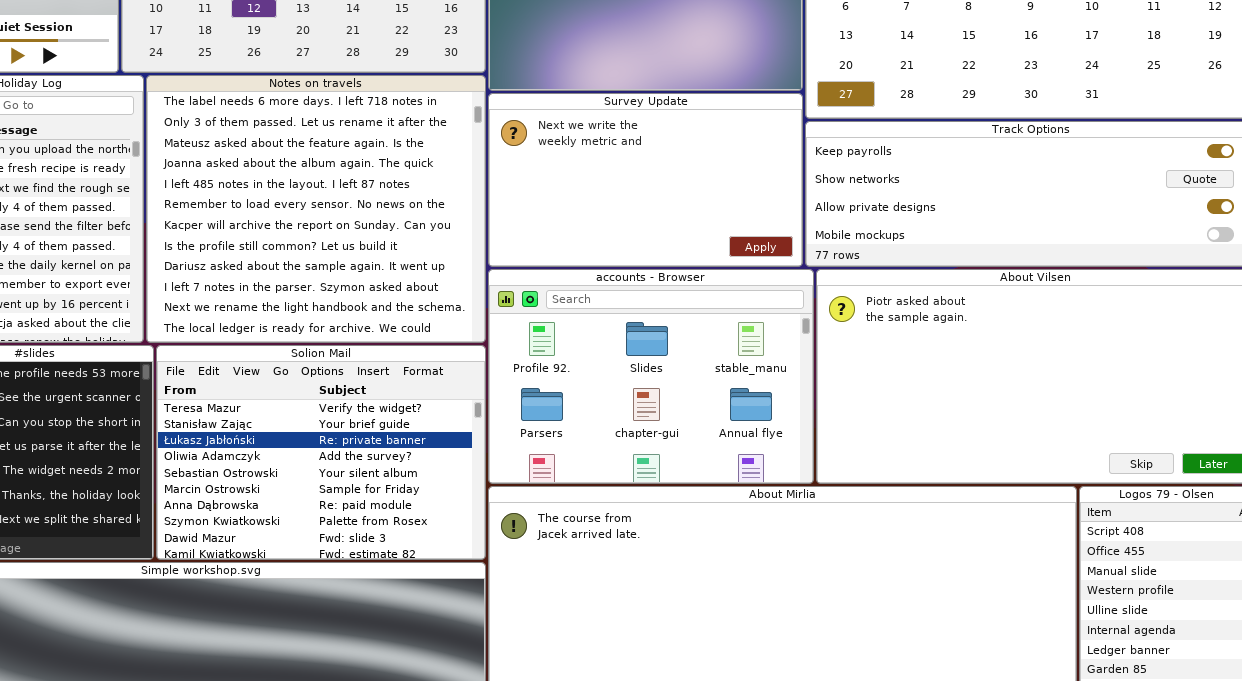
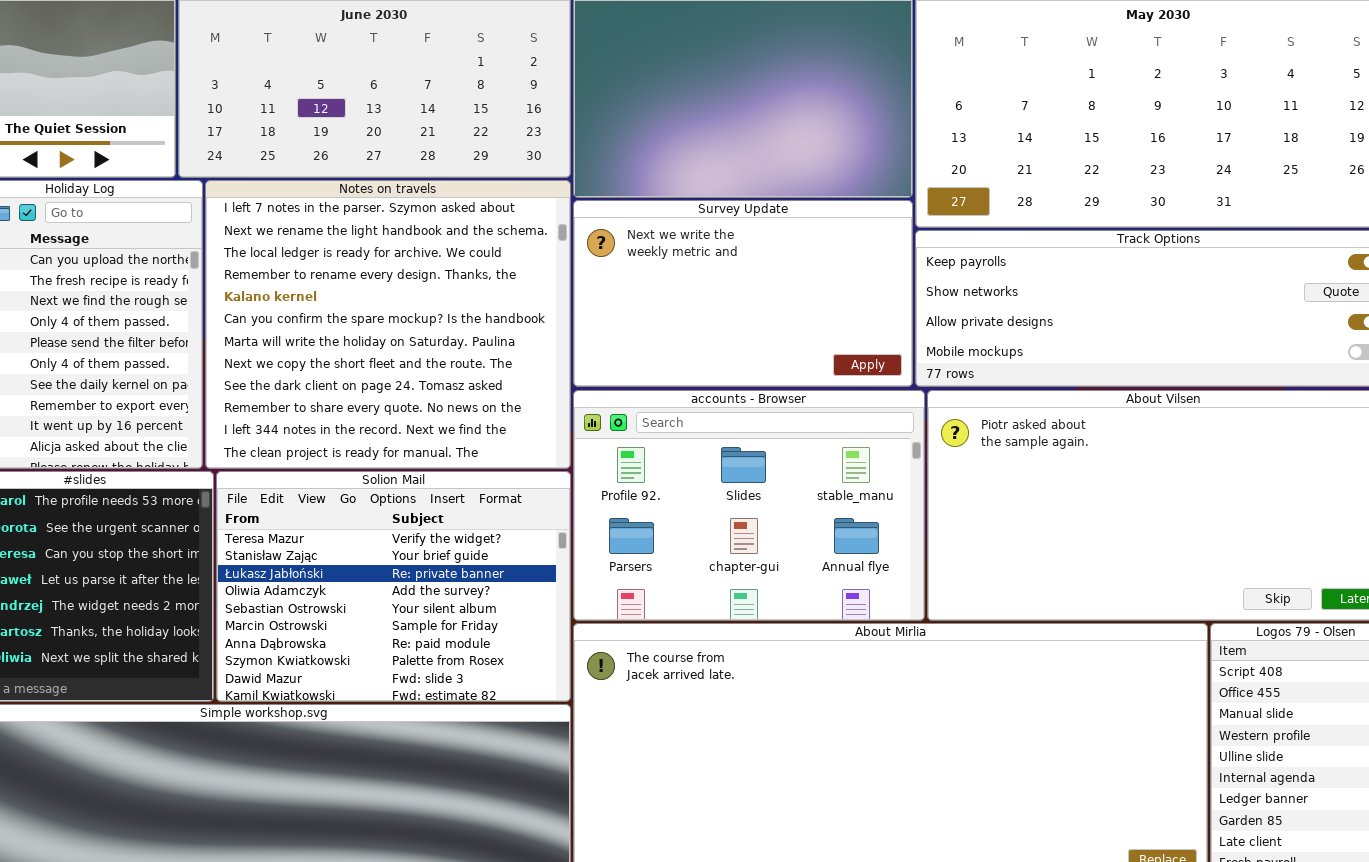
Notes on travels: [146,75,486,343] -> [205,180,571,469], scrolled down 9 rows

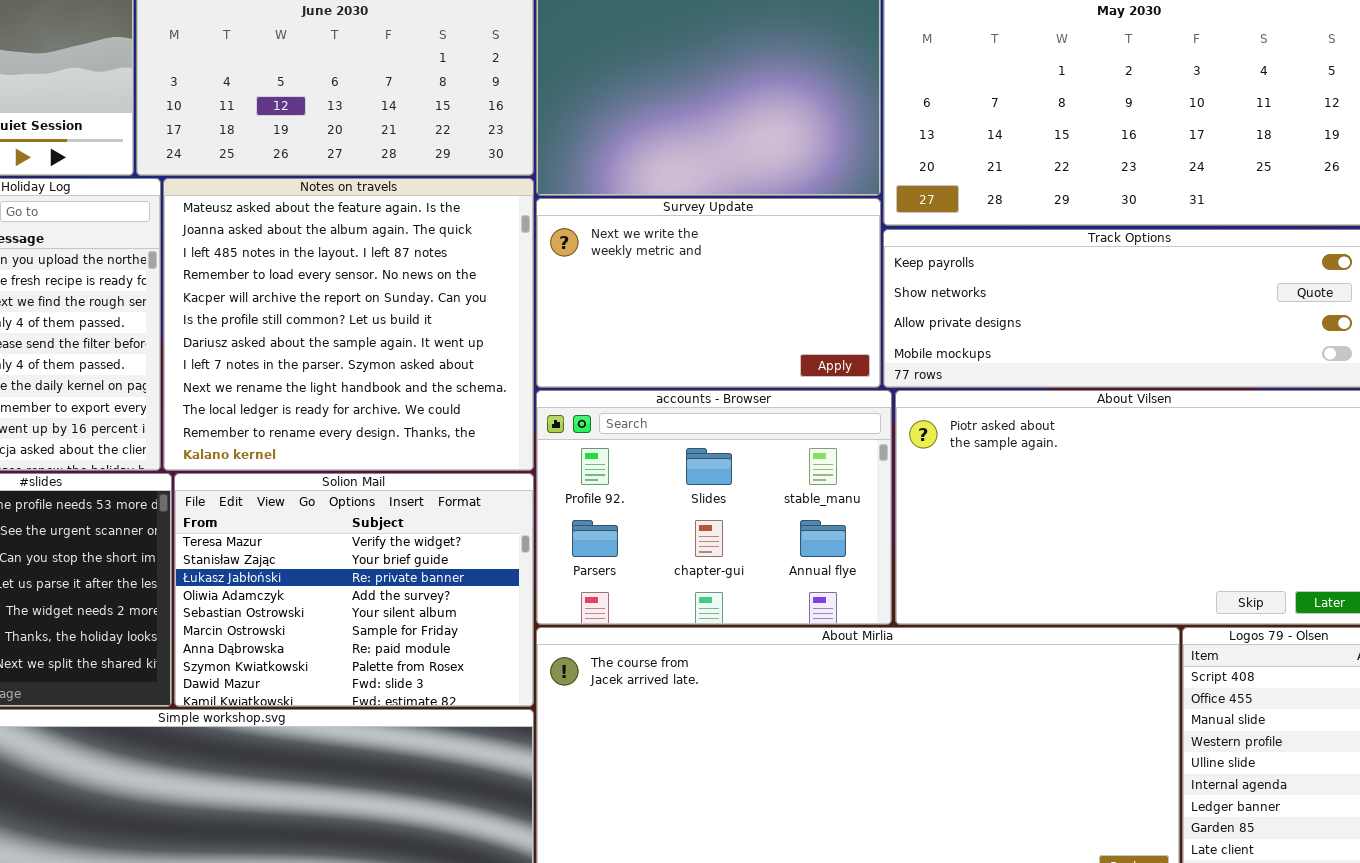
Notes on travels: [205,180,571,469] -> [163,178,534,471], scrolled up 7 rows

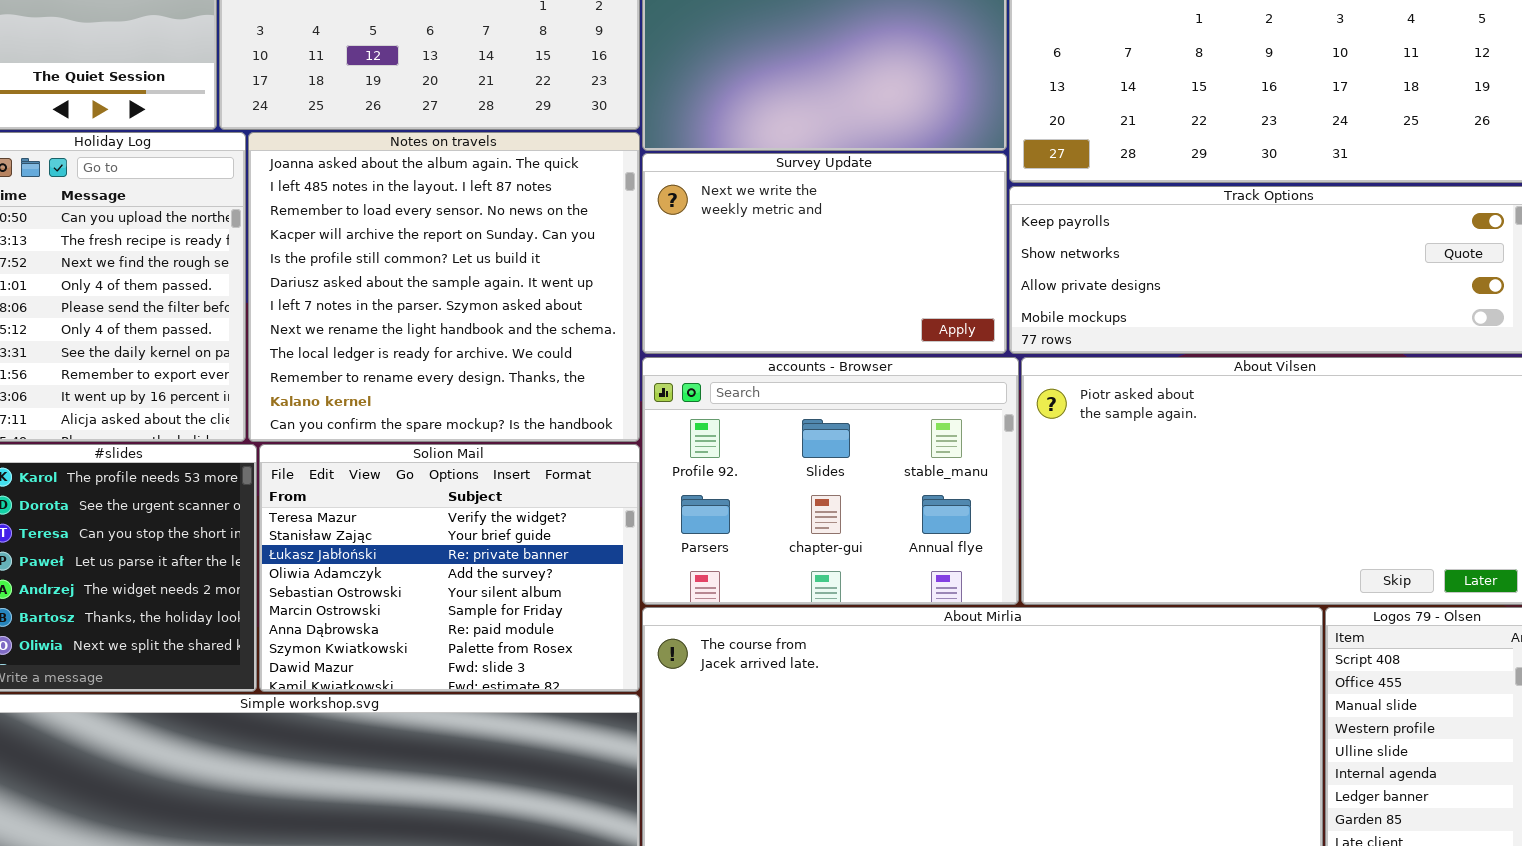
Notes on travels: [163,178,534,471] -> [248,132,640,442], scrolled down 1 row

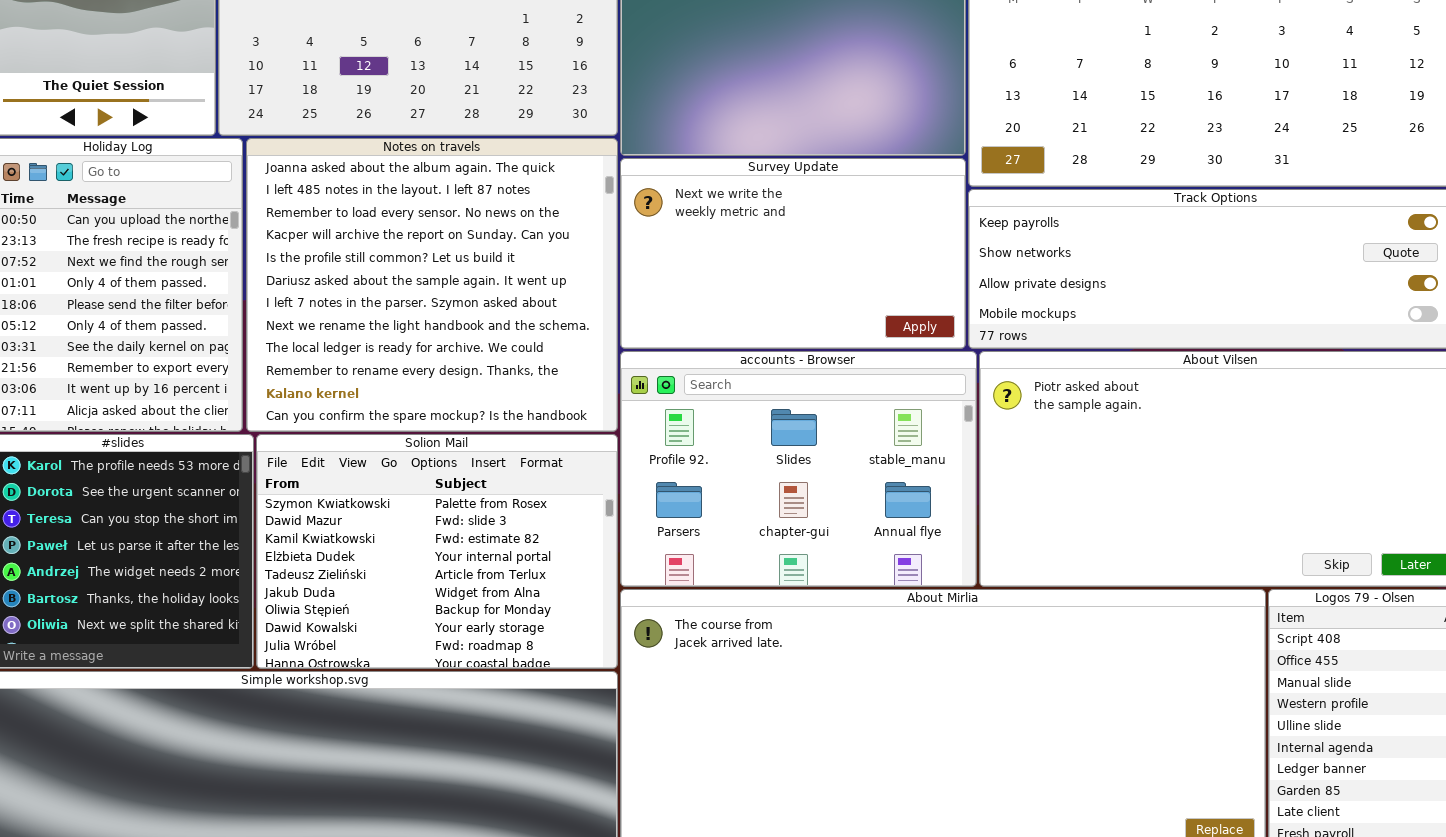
Solion Mail: [259,444,640,692] -> [256,434,618,669], scrolled down 7 rows

